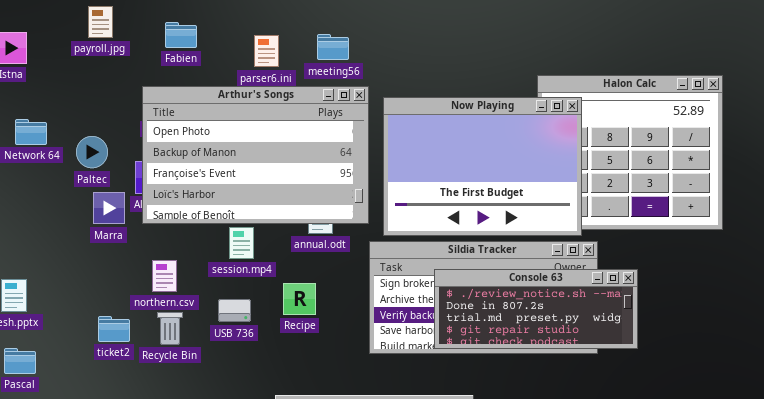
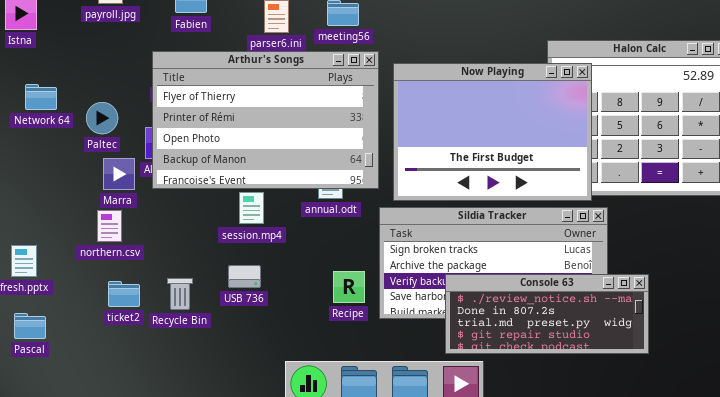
Arthur's Songs: [142,86,369,224] -> [152,51,379,189], scrolled up 2 rows
northern.csv: [152,260,177,292] -> [97,210,122,242], moved
Console 63: [434,269,638,349] -> [445,274,649,354], moved
Recipe: [283,283,316,315] -> [333,271,365,303], moved

